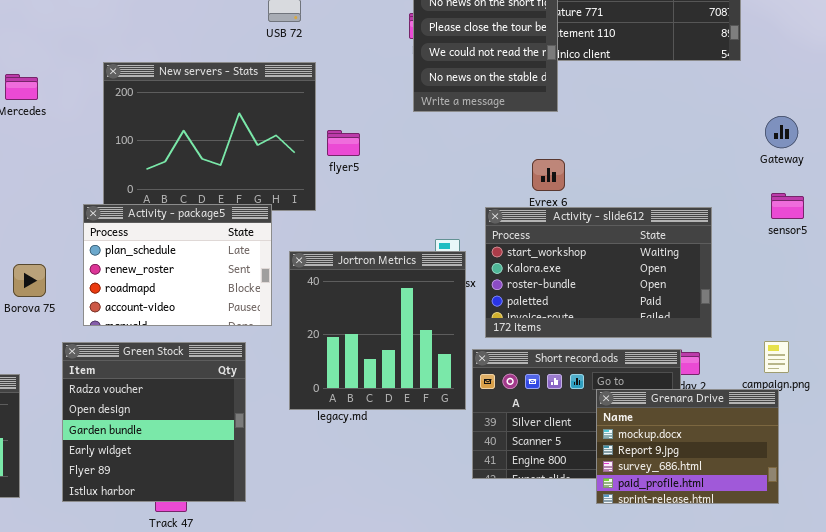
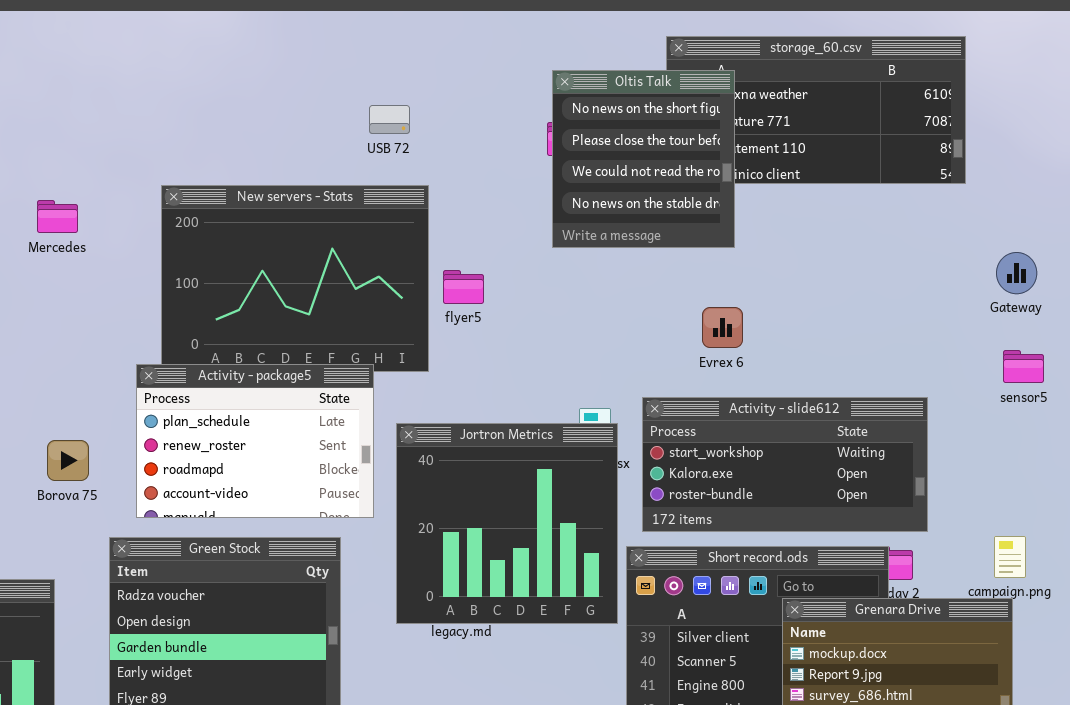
Activity - slide612: [485,207,712,338] -> [642,397,928,532], resized

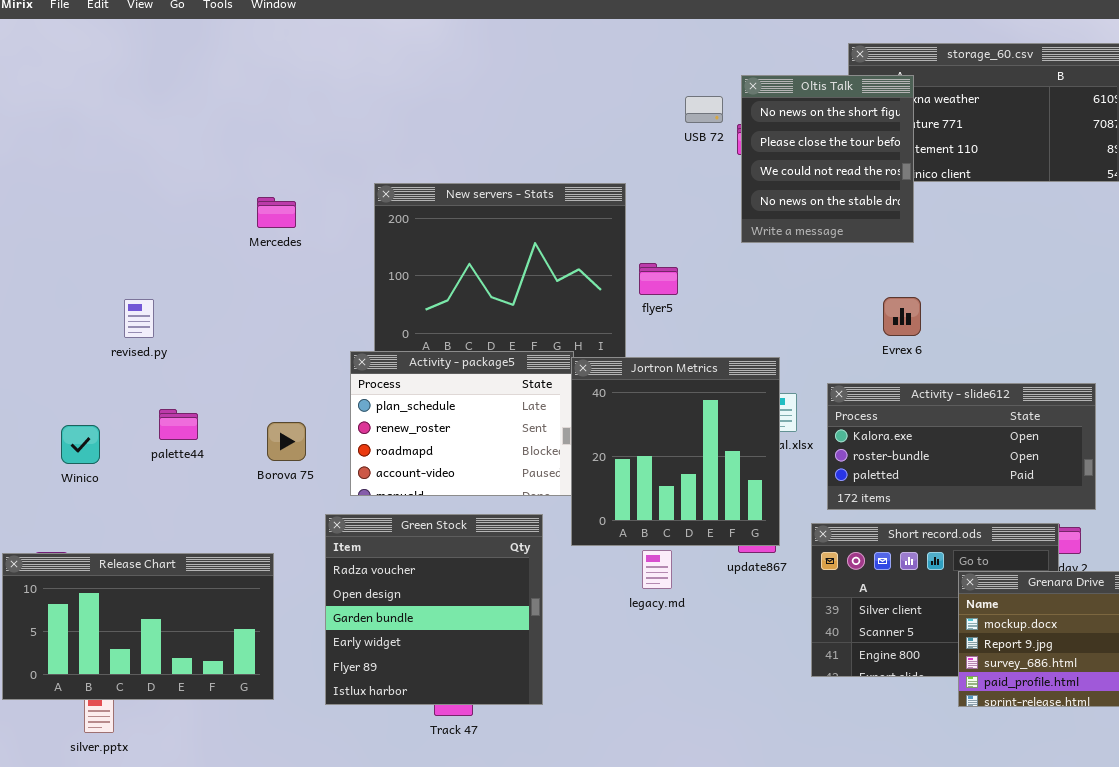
USB 72: [369,105,410,134] -> [685,96,723,123], moved
Activity - slide612: [642,397,928,532] -> [827,383,1096,510], scrolled down 1 row
Jortron Metrics: [396,423,618,624] -> [571,357,780,546], moved

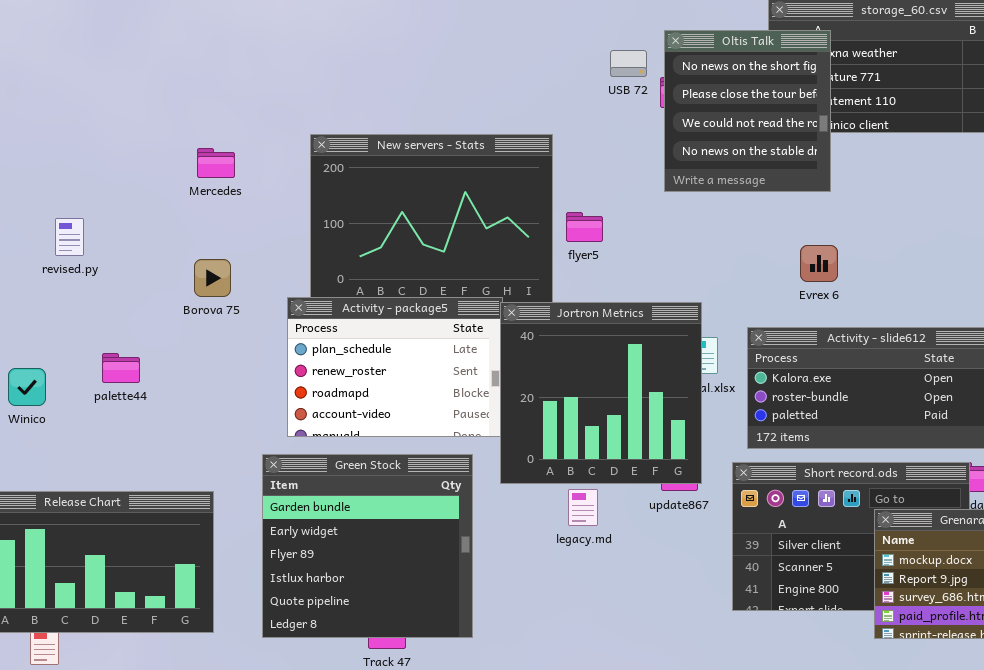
revised.py: [124,299,154,338] -> [55,218,84,256], moved
Borova 75: [267,422,306,461] -> [194,259,231,297], moved
Green Stock: [325,514,543,705] -> [262,454,473,638], scrolled down 2 rows

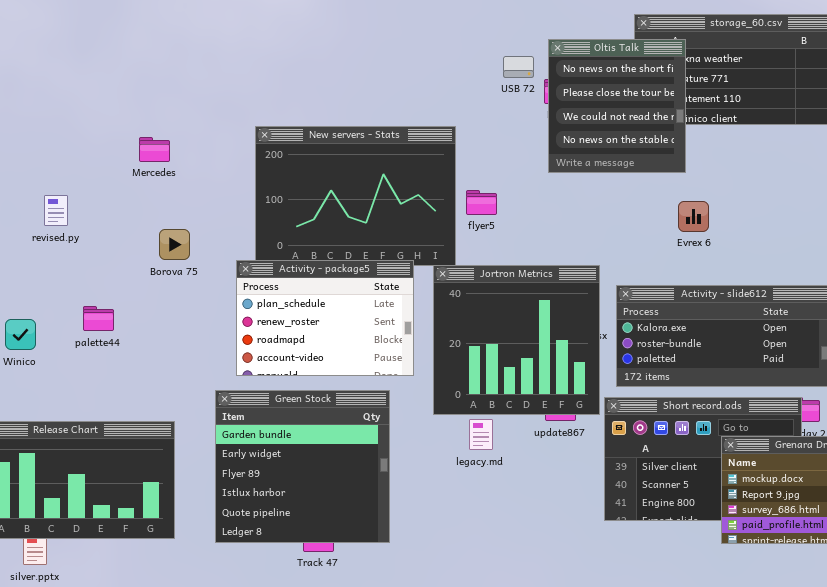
Mercedes: [197,148,235,178] -> [139,137,170,162], moved
Evrex 6: [800,245,838,282] -> [678,201,709,232], moved
Jortron Metrics: [500,302,702,484] -> [433,265,600,415], moved

